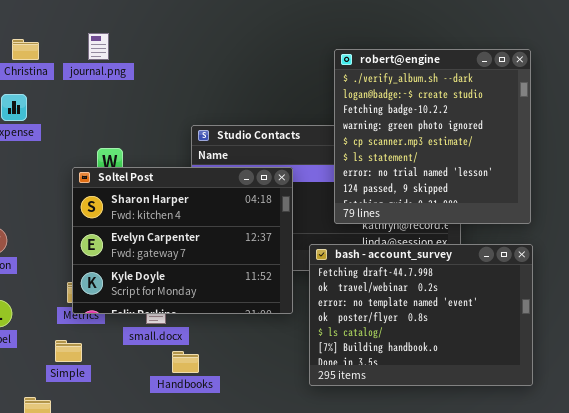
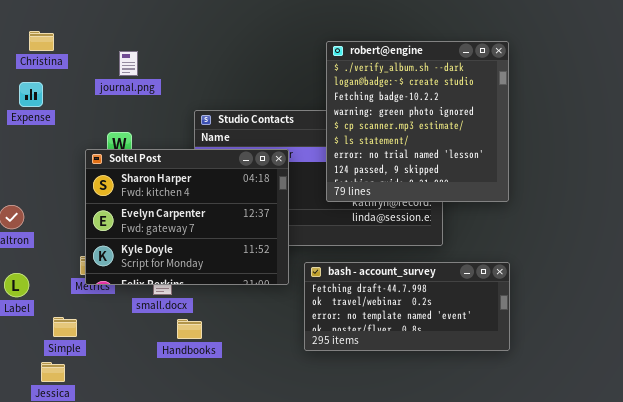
journal.png: [88,33,109,60] -> [119,51,138,76], moved
bash - account_survey: [309,244,533,386] -> [304,262,510,351], resized
Simple: [55,340,82,362] -> [53,317,77,337], moved

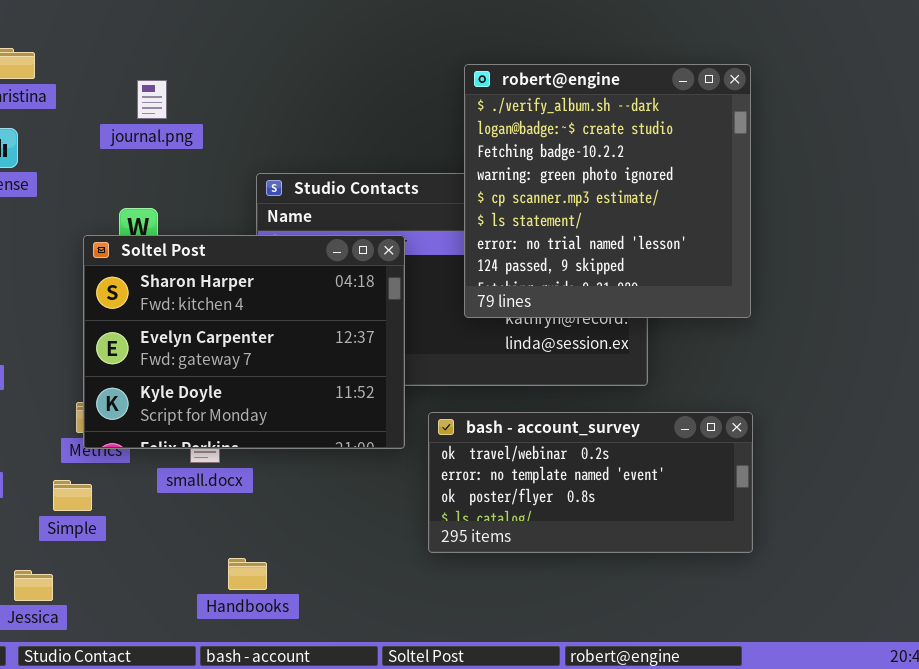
bash - account_survey: [304,262,510,351] -> [428,412,753,553], scrolled down 1 row
Simple: [53,317,77,337] -> [53,480,92,511], moved
Handbooks: [177,319,202,339] -> [228,558,267,590], moved

